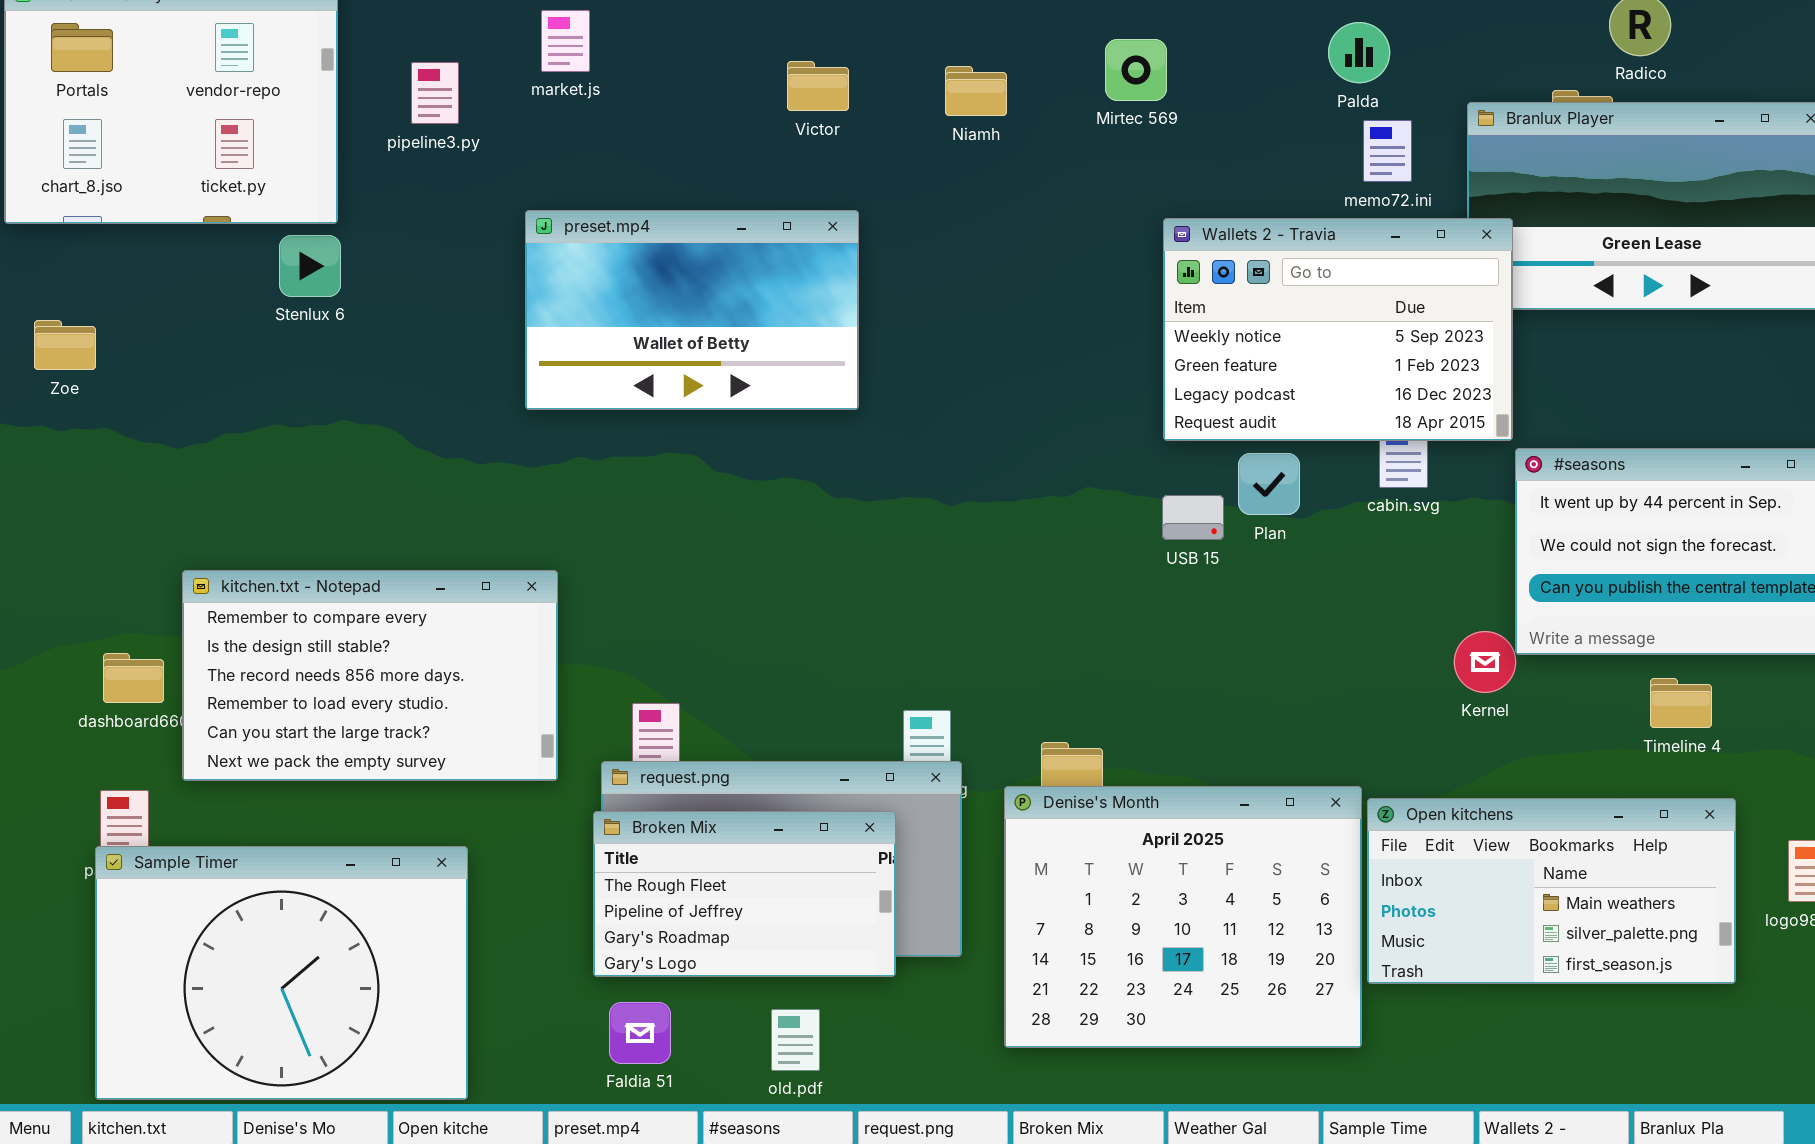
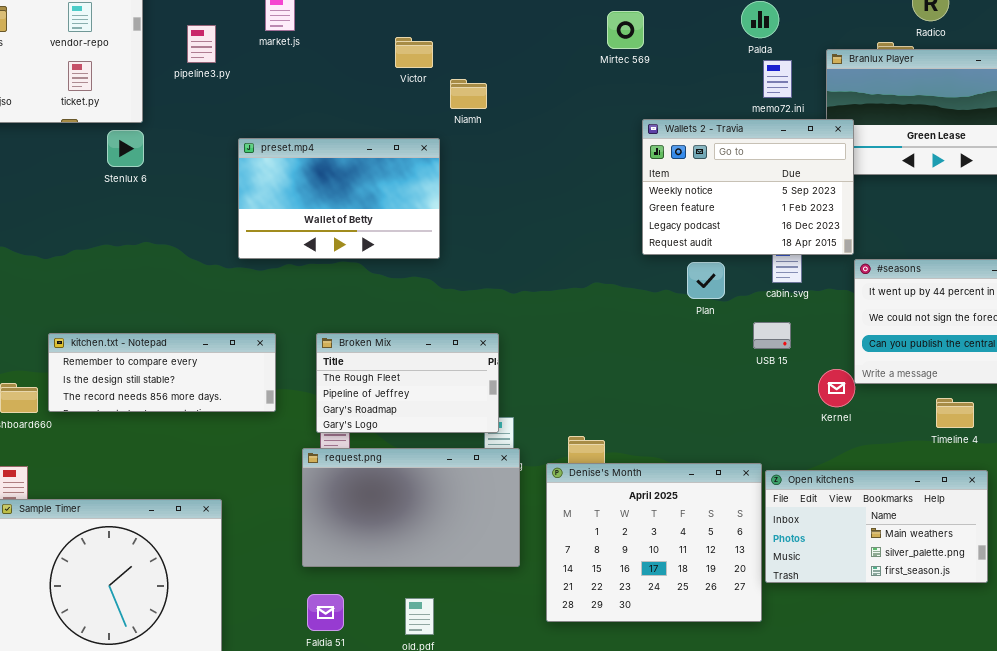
Victor: [787,61,849,111] -> [395,37,433,68], moved
Niamh: [945,66,1007,116] -> [450,79,487,109], moved
preset.mp4: [525,210,859,410] -> [238,138,440,259], moved
USB 15: [1162,495,1224,540] -> [753,322,791,349], moved
kitchen.txt - Notepad: [182,570,558,781] -> [48,333,276,412], resized
Broken Mix: [593,811,896,977] -> [316,333,499,433], moved

